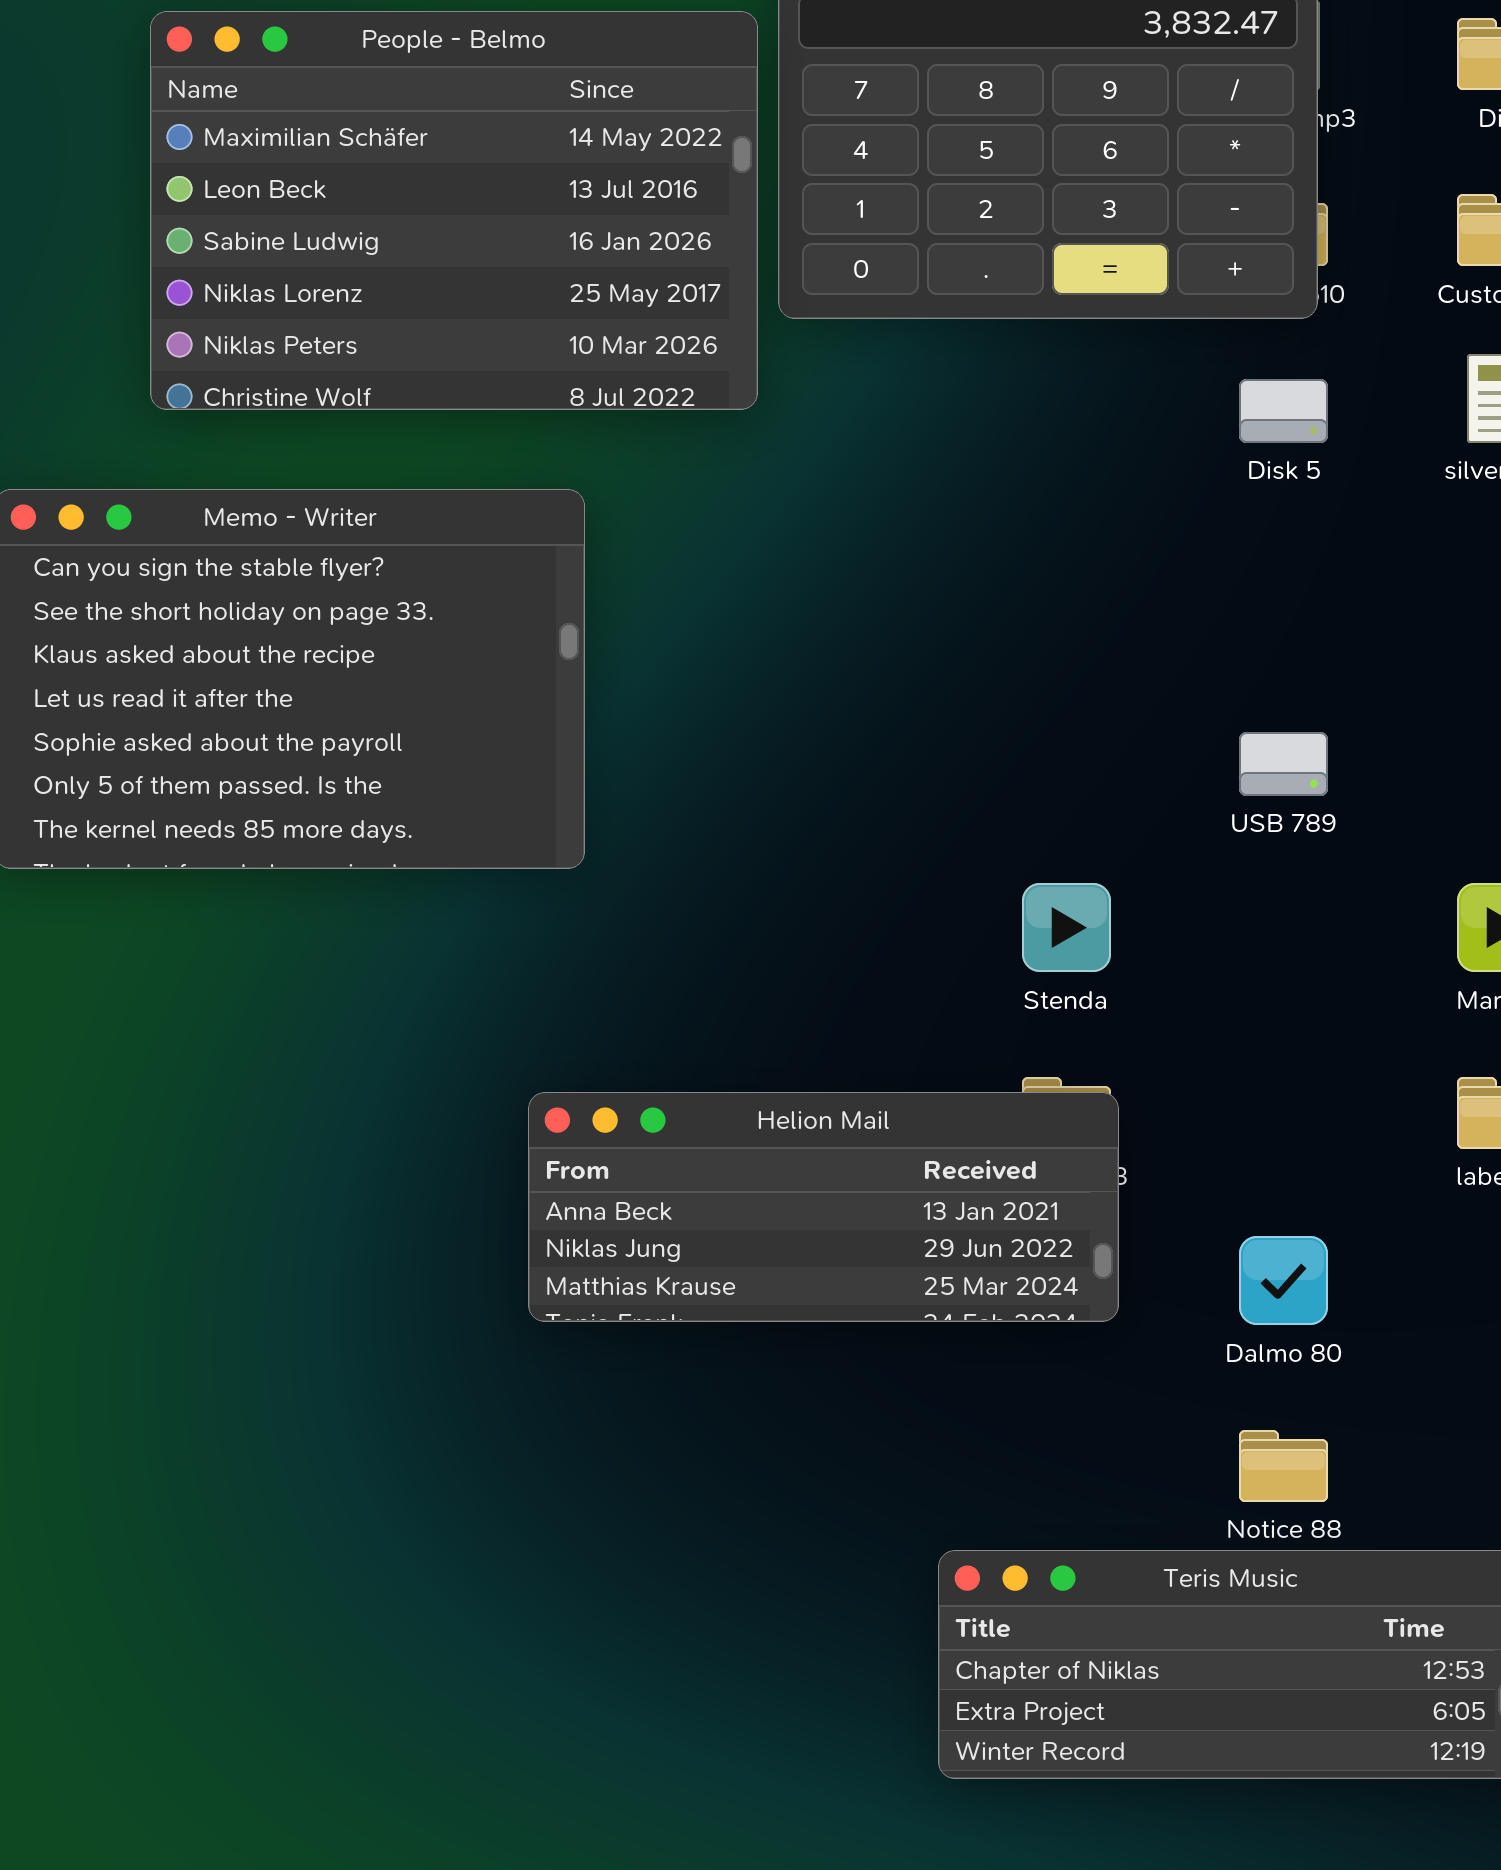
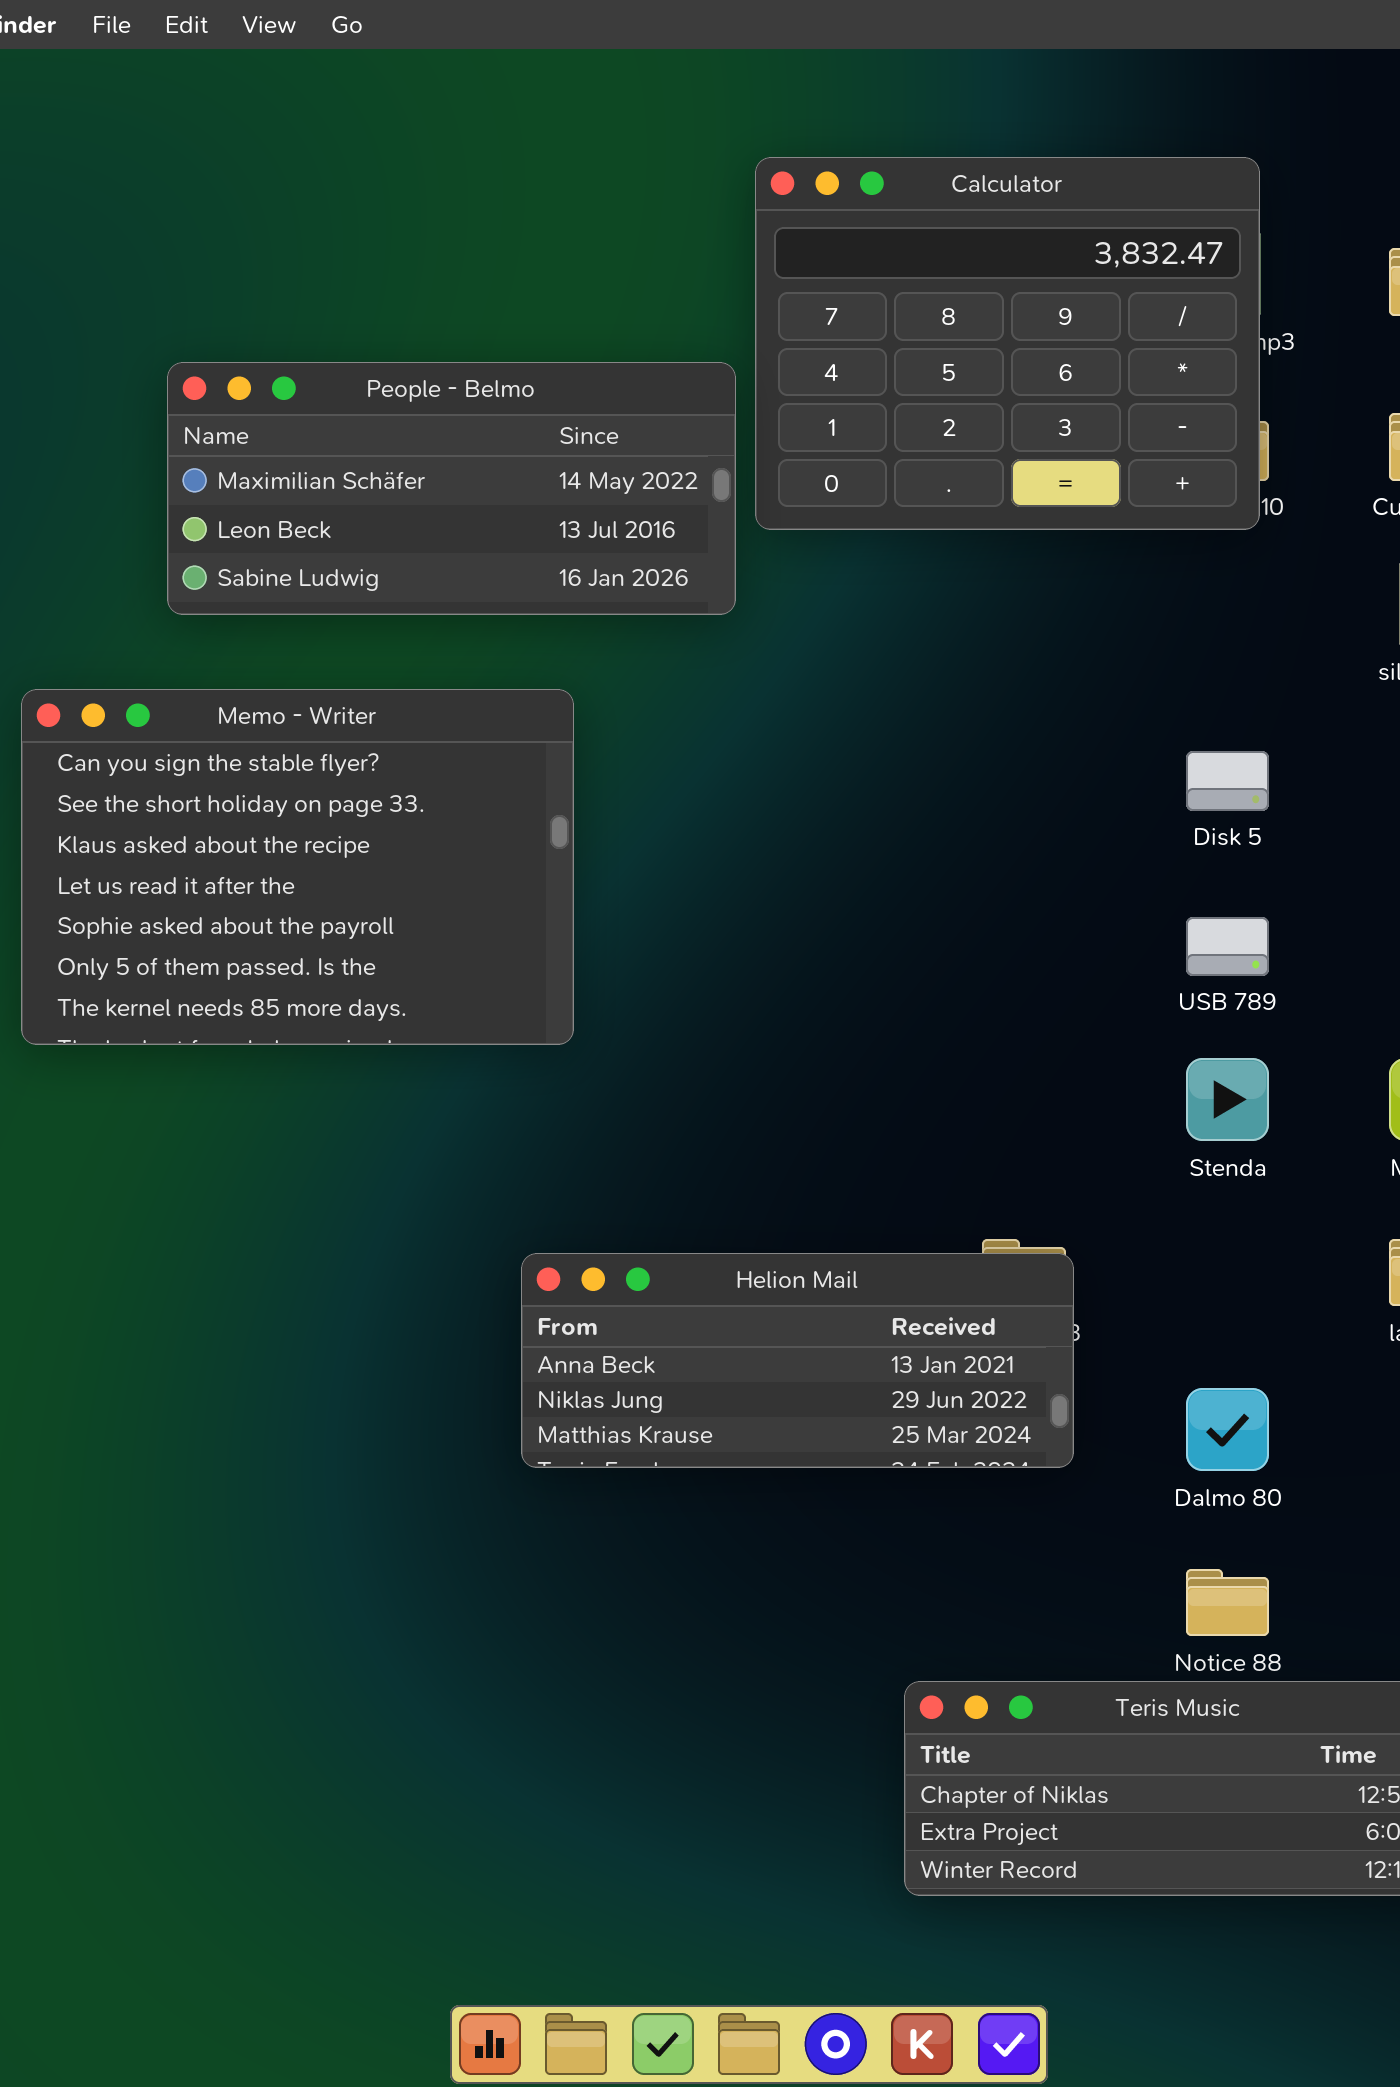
People - Belmo: [150,11,758,410] -> [167,362,736,615], resized
Disk 5: [1239,379,1328,443] -> [1186,751,1269,811], moved
Stenda: [1022,883,1111,972] -> [1186,1058,1269,1141], moved

